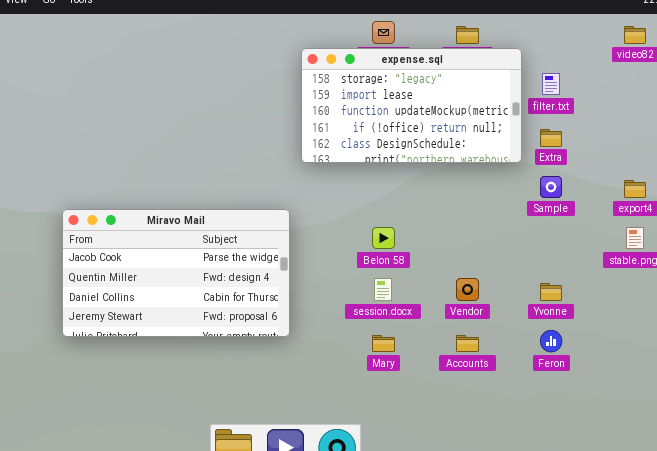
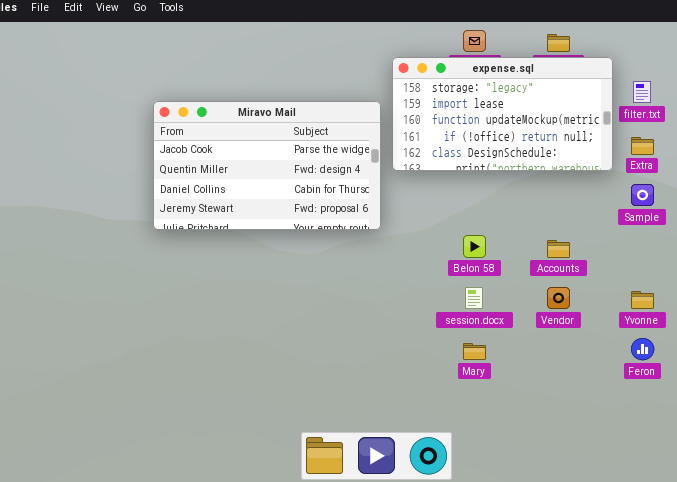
Miravo Mail: [62,209,290,337] -> [153,101,381,230], moved
Accounts: [456,335,479,352] -> [547,240,570,258], moved

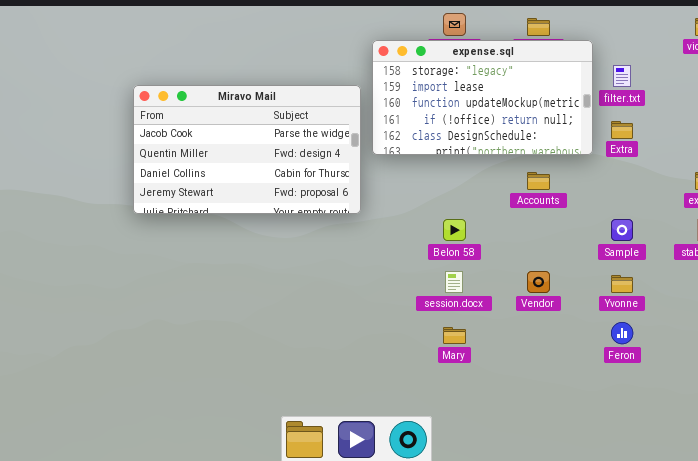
Sample: [631,184,654,206] -> [611,219,633,241], moved
Accounts: [547,240,570,258] -> [527,172,550,190], moved

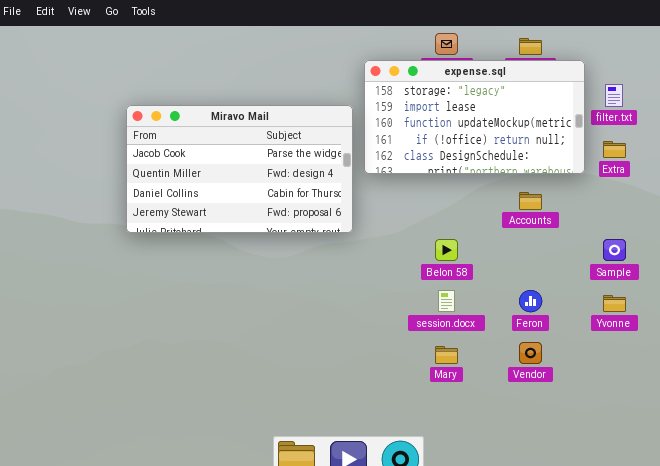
Vendor: [527,271,550,293] -> [519,342,542,364], moved
Feron: [611,322,633,344] -> [519,290,542,312], moved

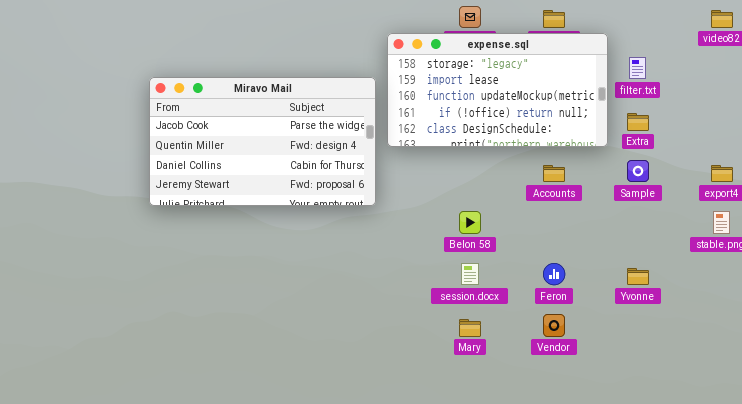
Sample: [603,239,626,261] -> [627,160,649,182], moved

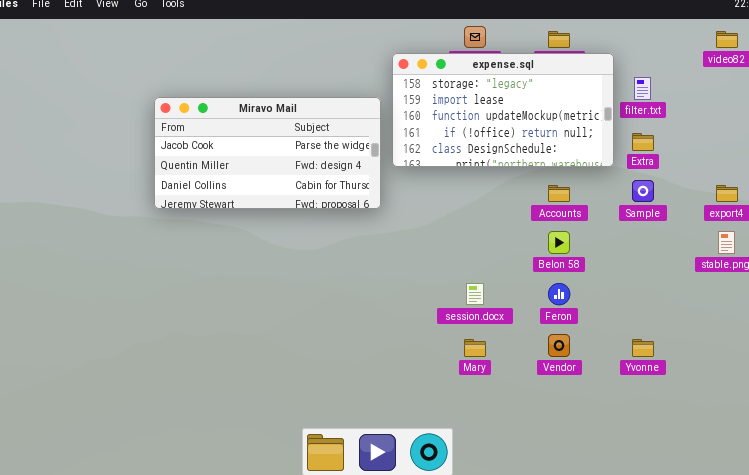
Miravo Mail: [149,77,376,206] -> [154,97,381,209], resized
Belon 58: [459,211,481,234] -> [548,231,570,254], moved
Yvonne: [627,268,649,285] -> [632,339,654,357], moved

